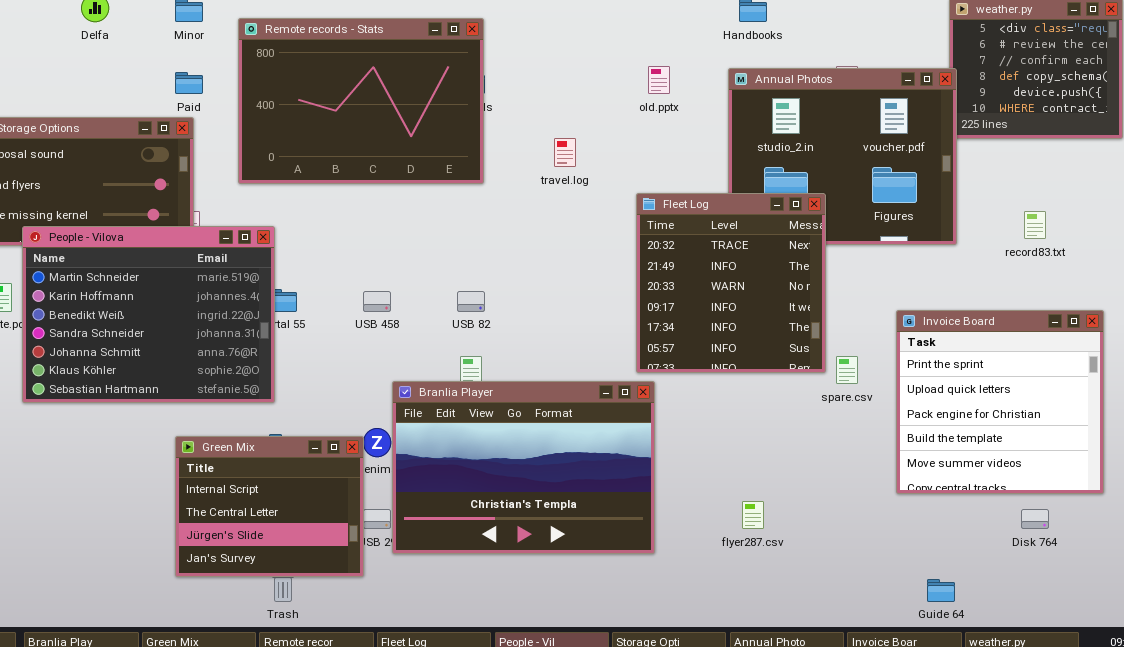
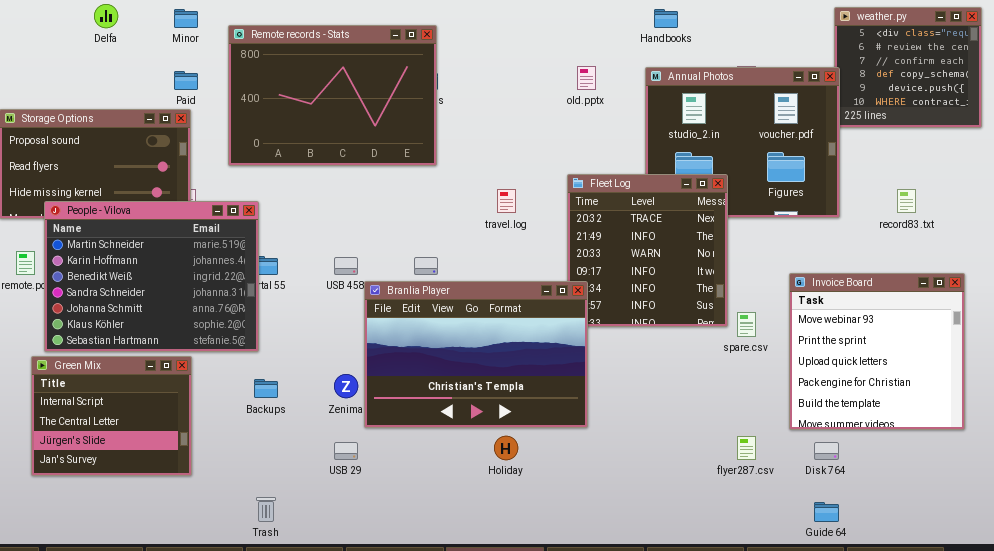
travel.log: [554,138,576,167] -> [497,189,516,213], moved
Invoice Board: [896,310,1104,494] -> [789,273,965,430], scrolled up 1 row
Branlia Player: [392,381,655,554] -> [364,281,588,428], moved
Green Mix: [175,436,364,577] -> [31,356,192,476], moved
flyer287.csv: [742,501,764,529] -> [737,436,756,460], moved
Disk 764: [1021,509,1049,529] -> [814,442,839,460], moved

